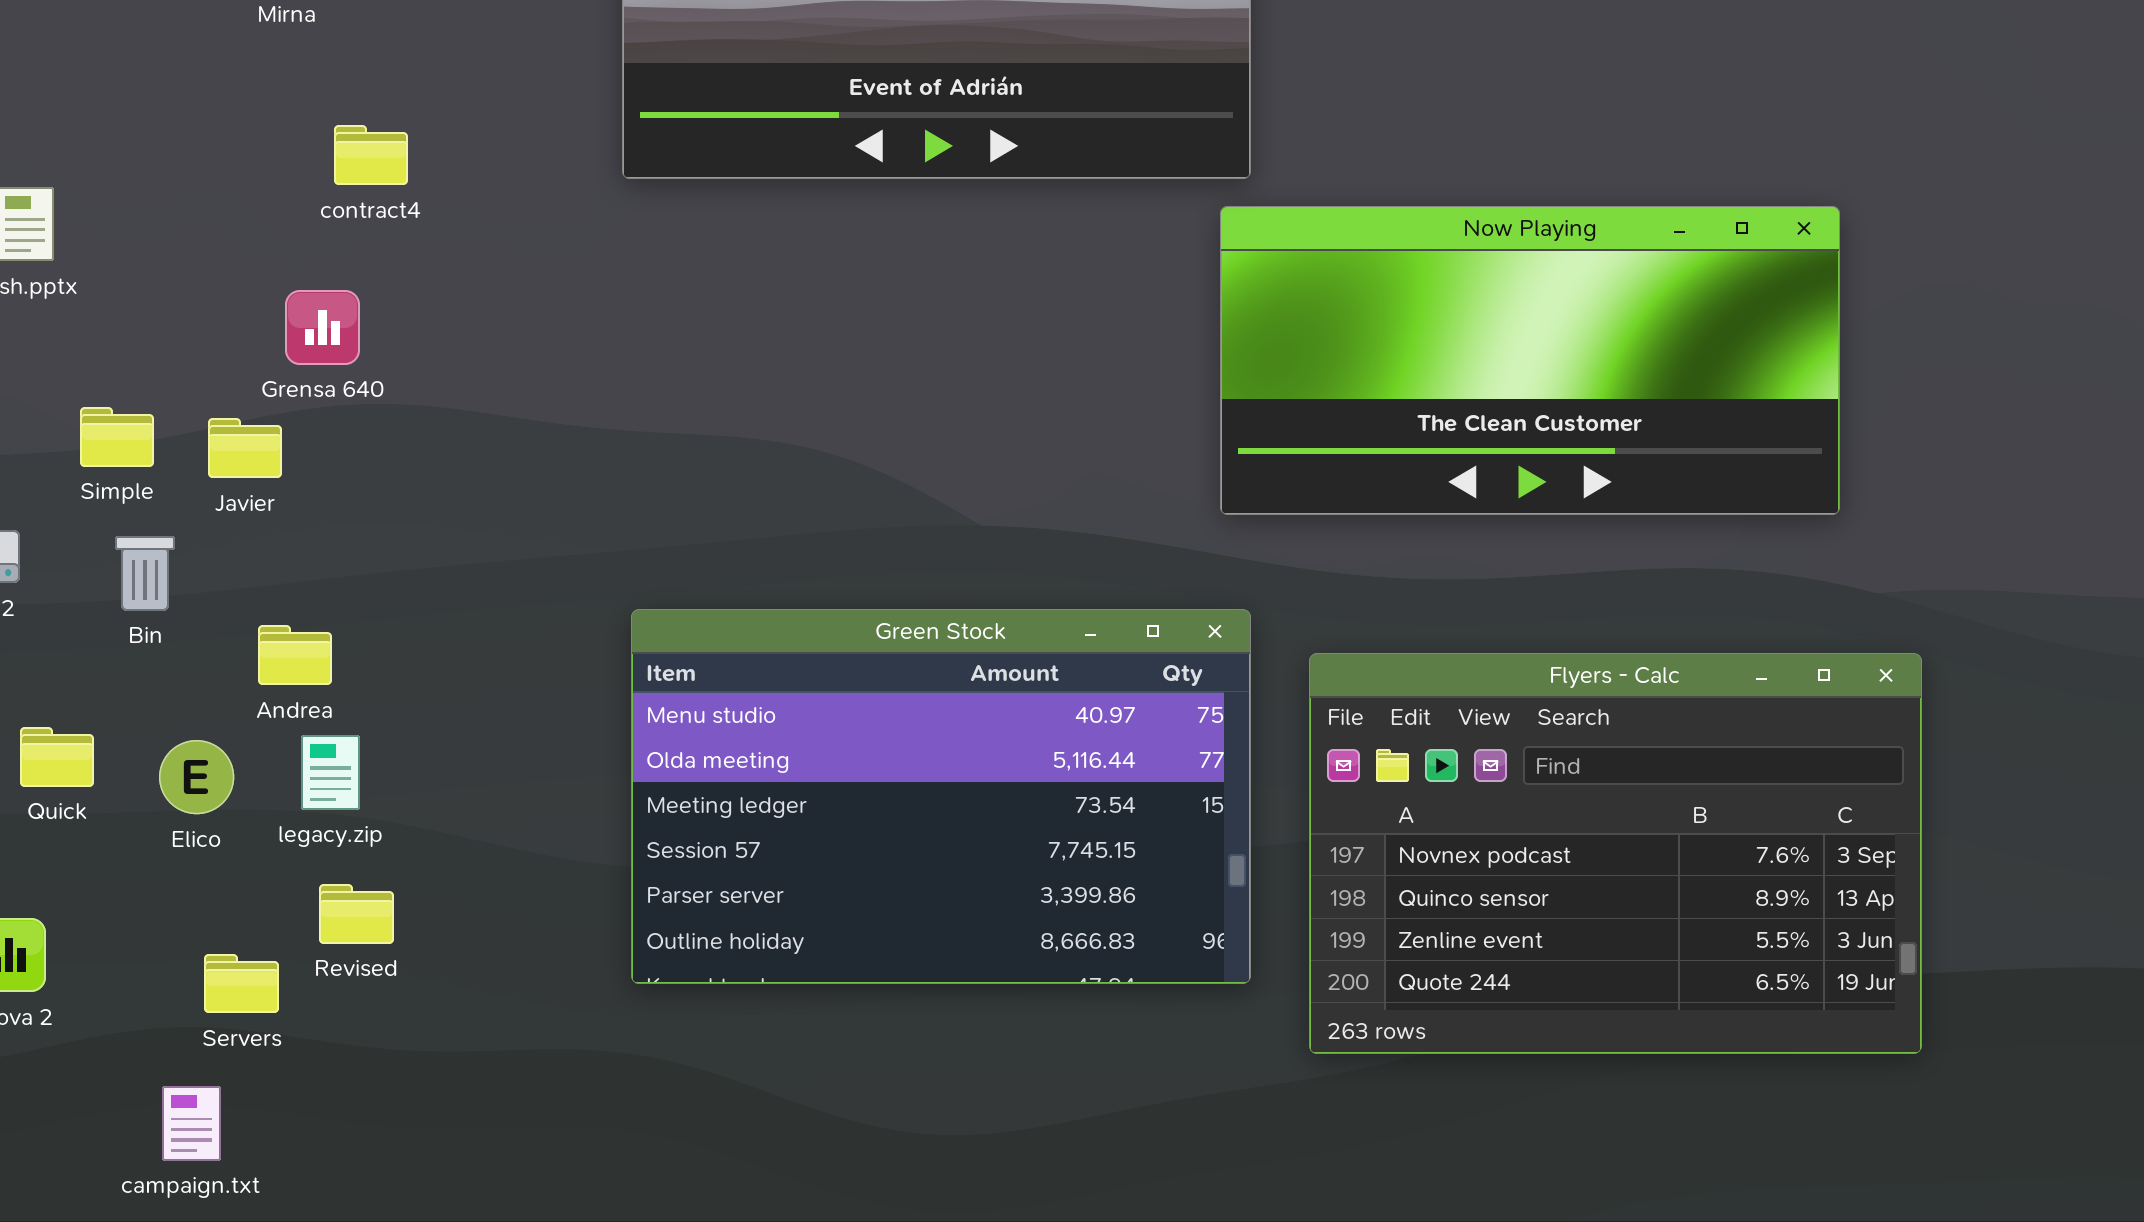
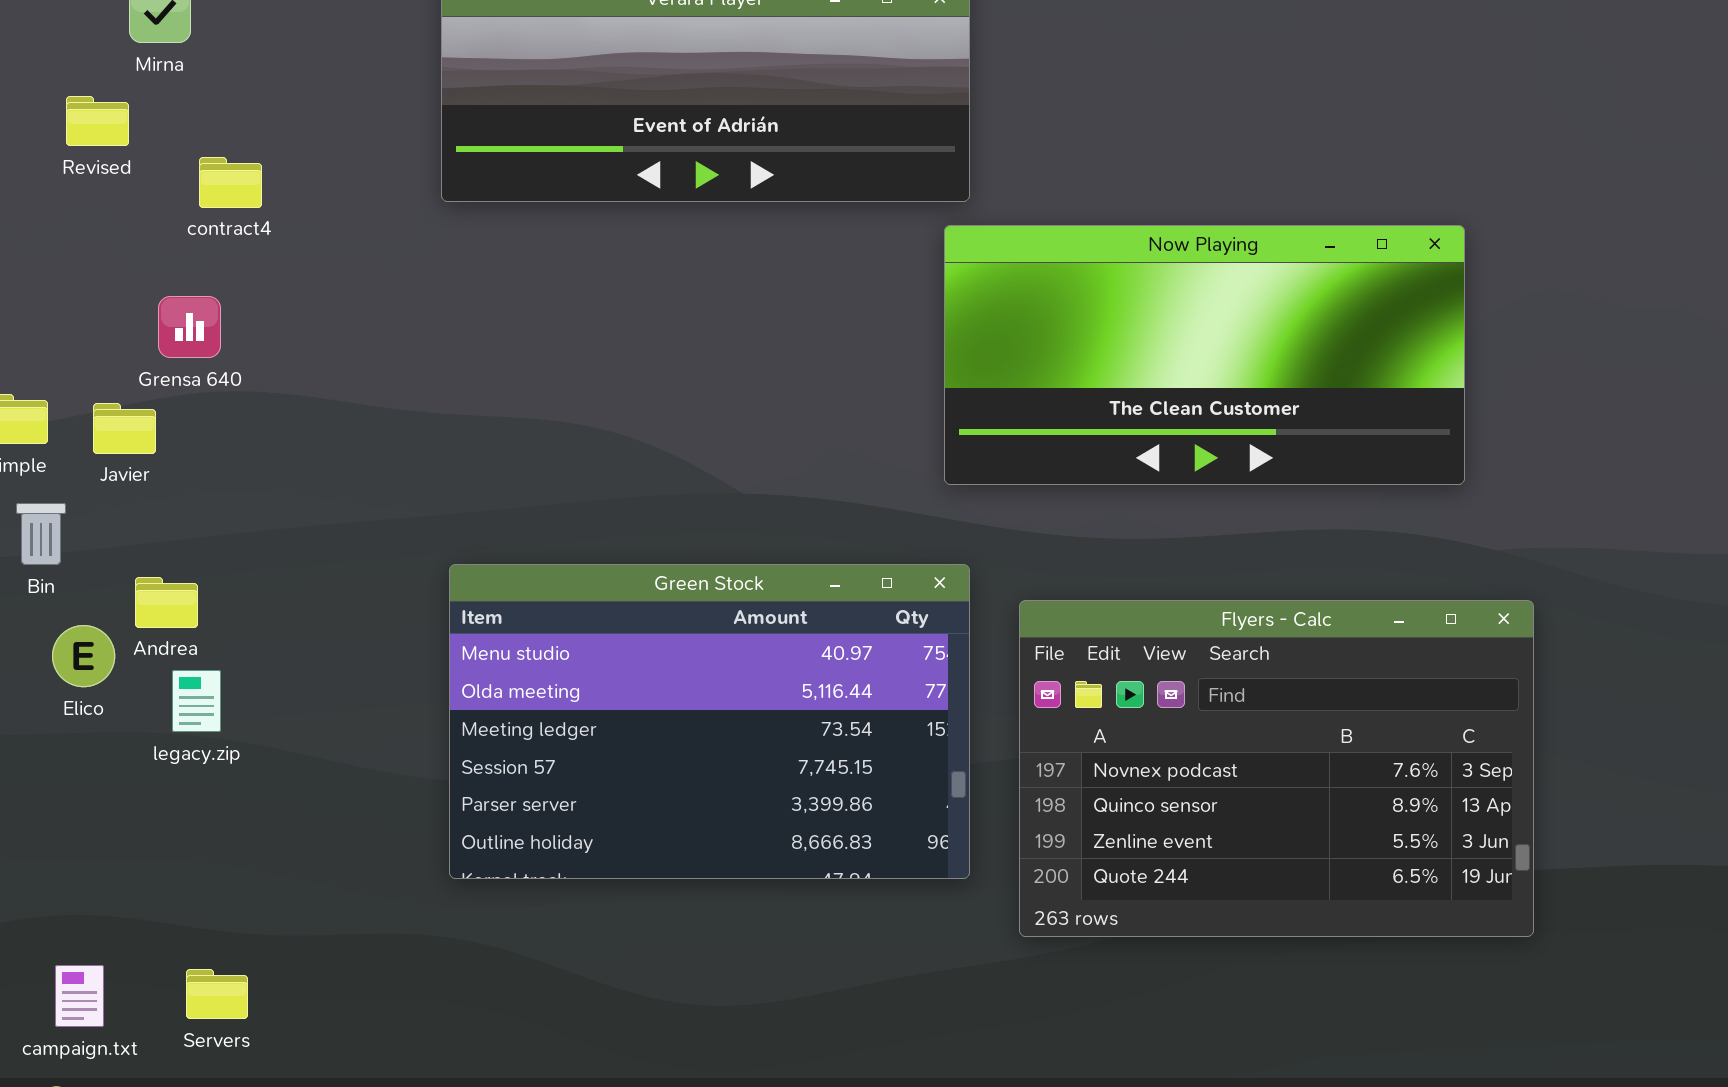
Elico: [159,740,234,814] -> [52,625,115,687], moved
Revised: [319,884,394,944] -> [66,96,129,146], moved
Servers: [204,954,279,1013] -> [186,969,248,1019], moved

